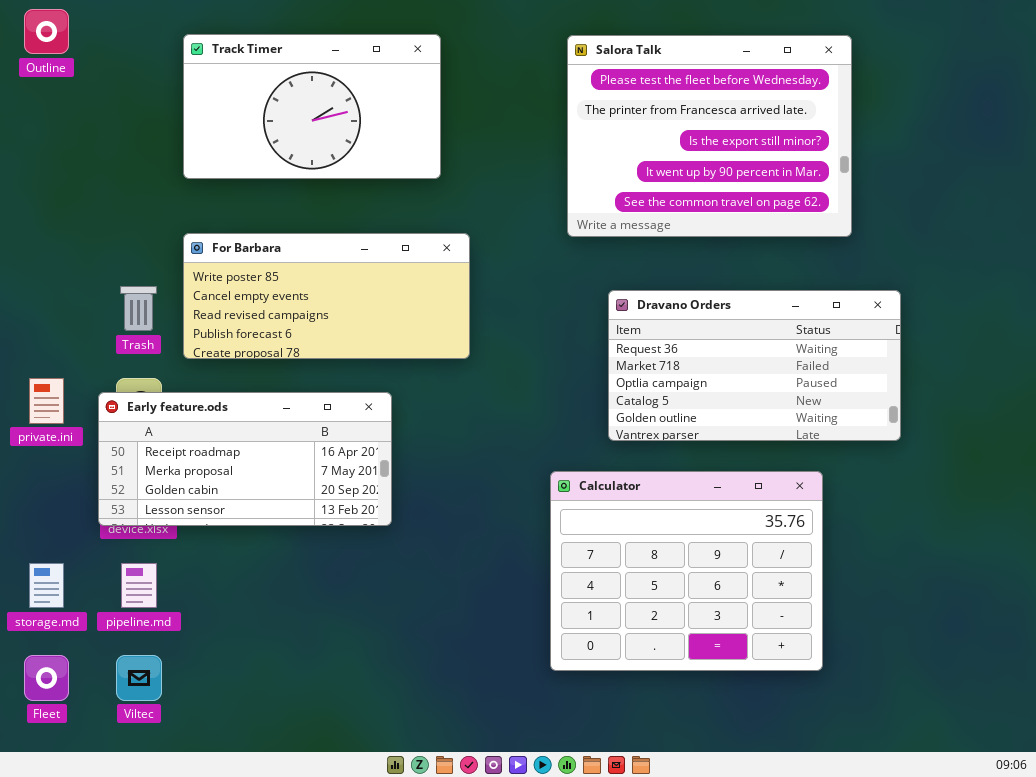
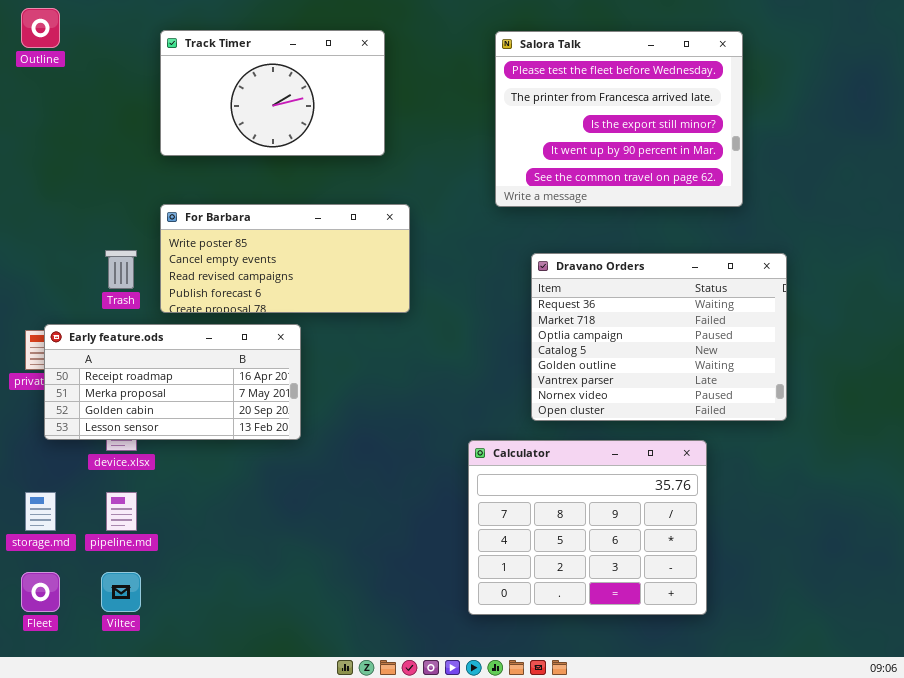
Dravano Orders: [608,290,901,441] -> [531,253,787,421], resized
Early feature.ods: [98,392,392,526] -> [44,324,301,440], moved
Calculator: [550,471,823,671] -> [468,440,707,615], moved

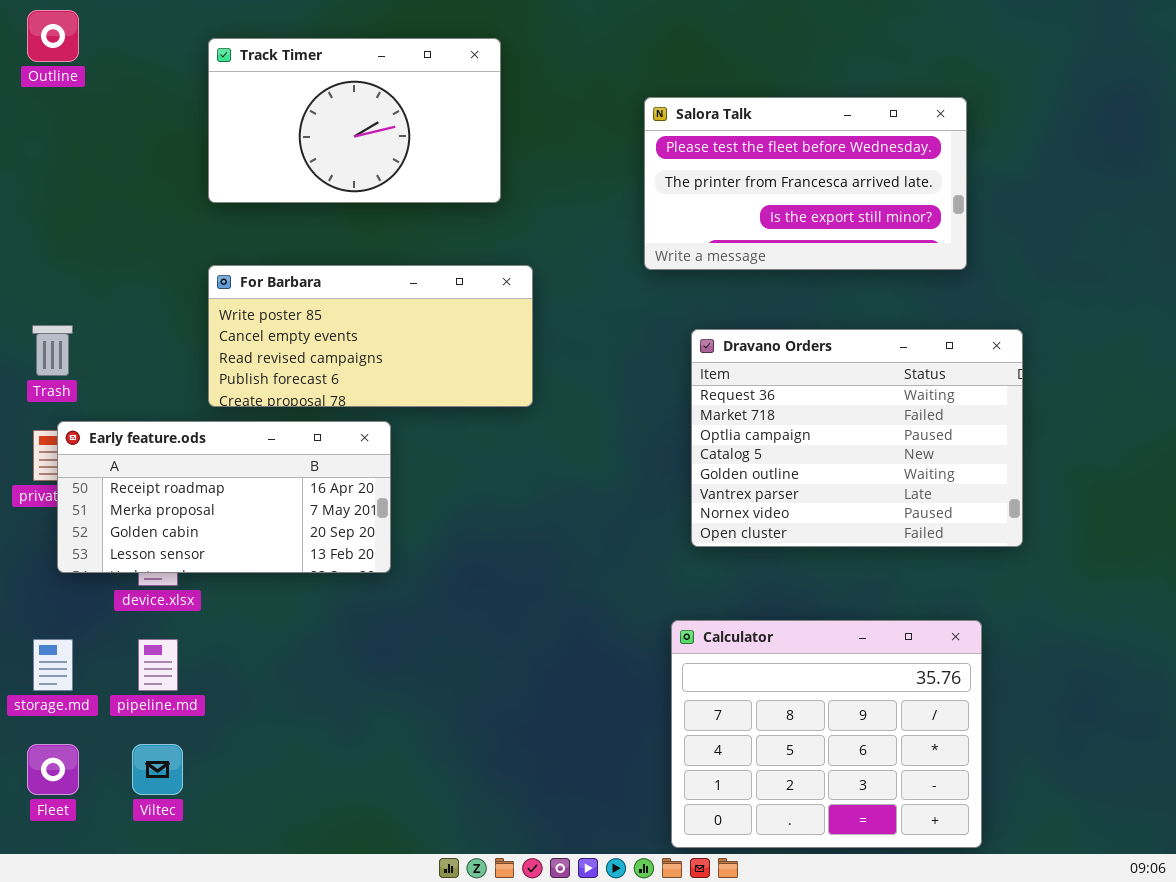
Salora Talk: [495,31,743,207] -> [644,97,967,270], resized
Trash: [105,250,137,289] -> [32,325,73,376], moved
Calculator: [468,440,707,615] -> [671,620,982,848], moved

